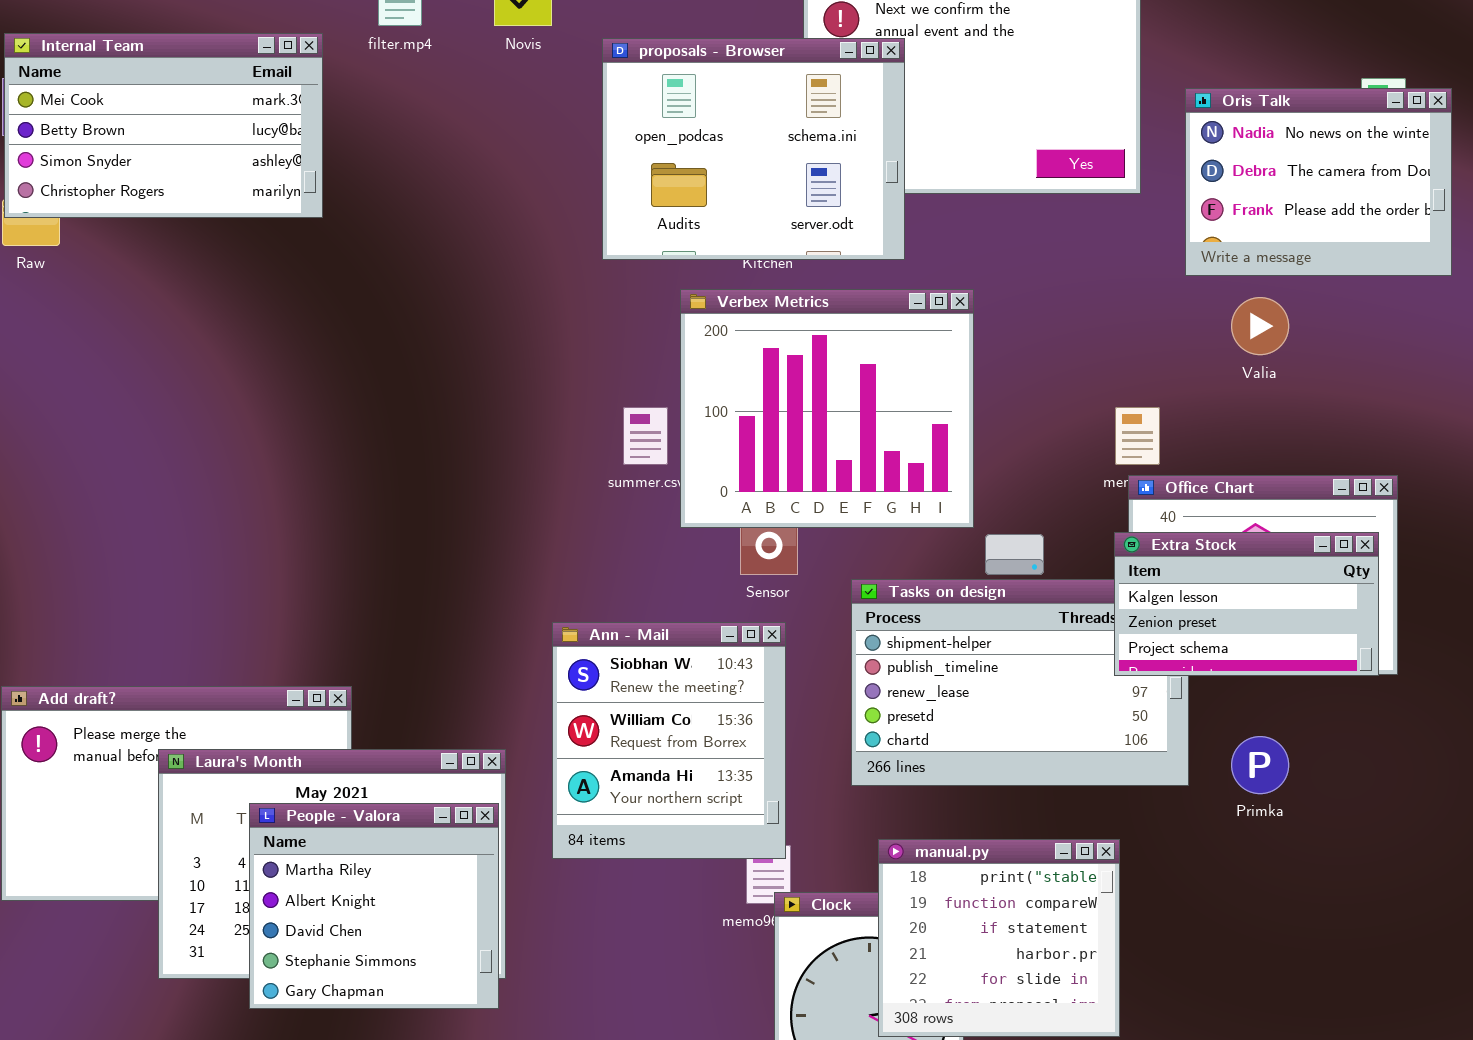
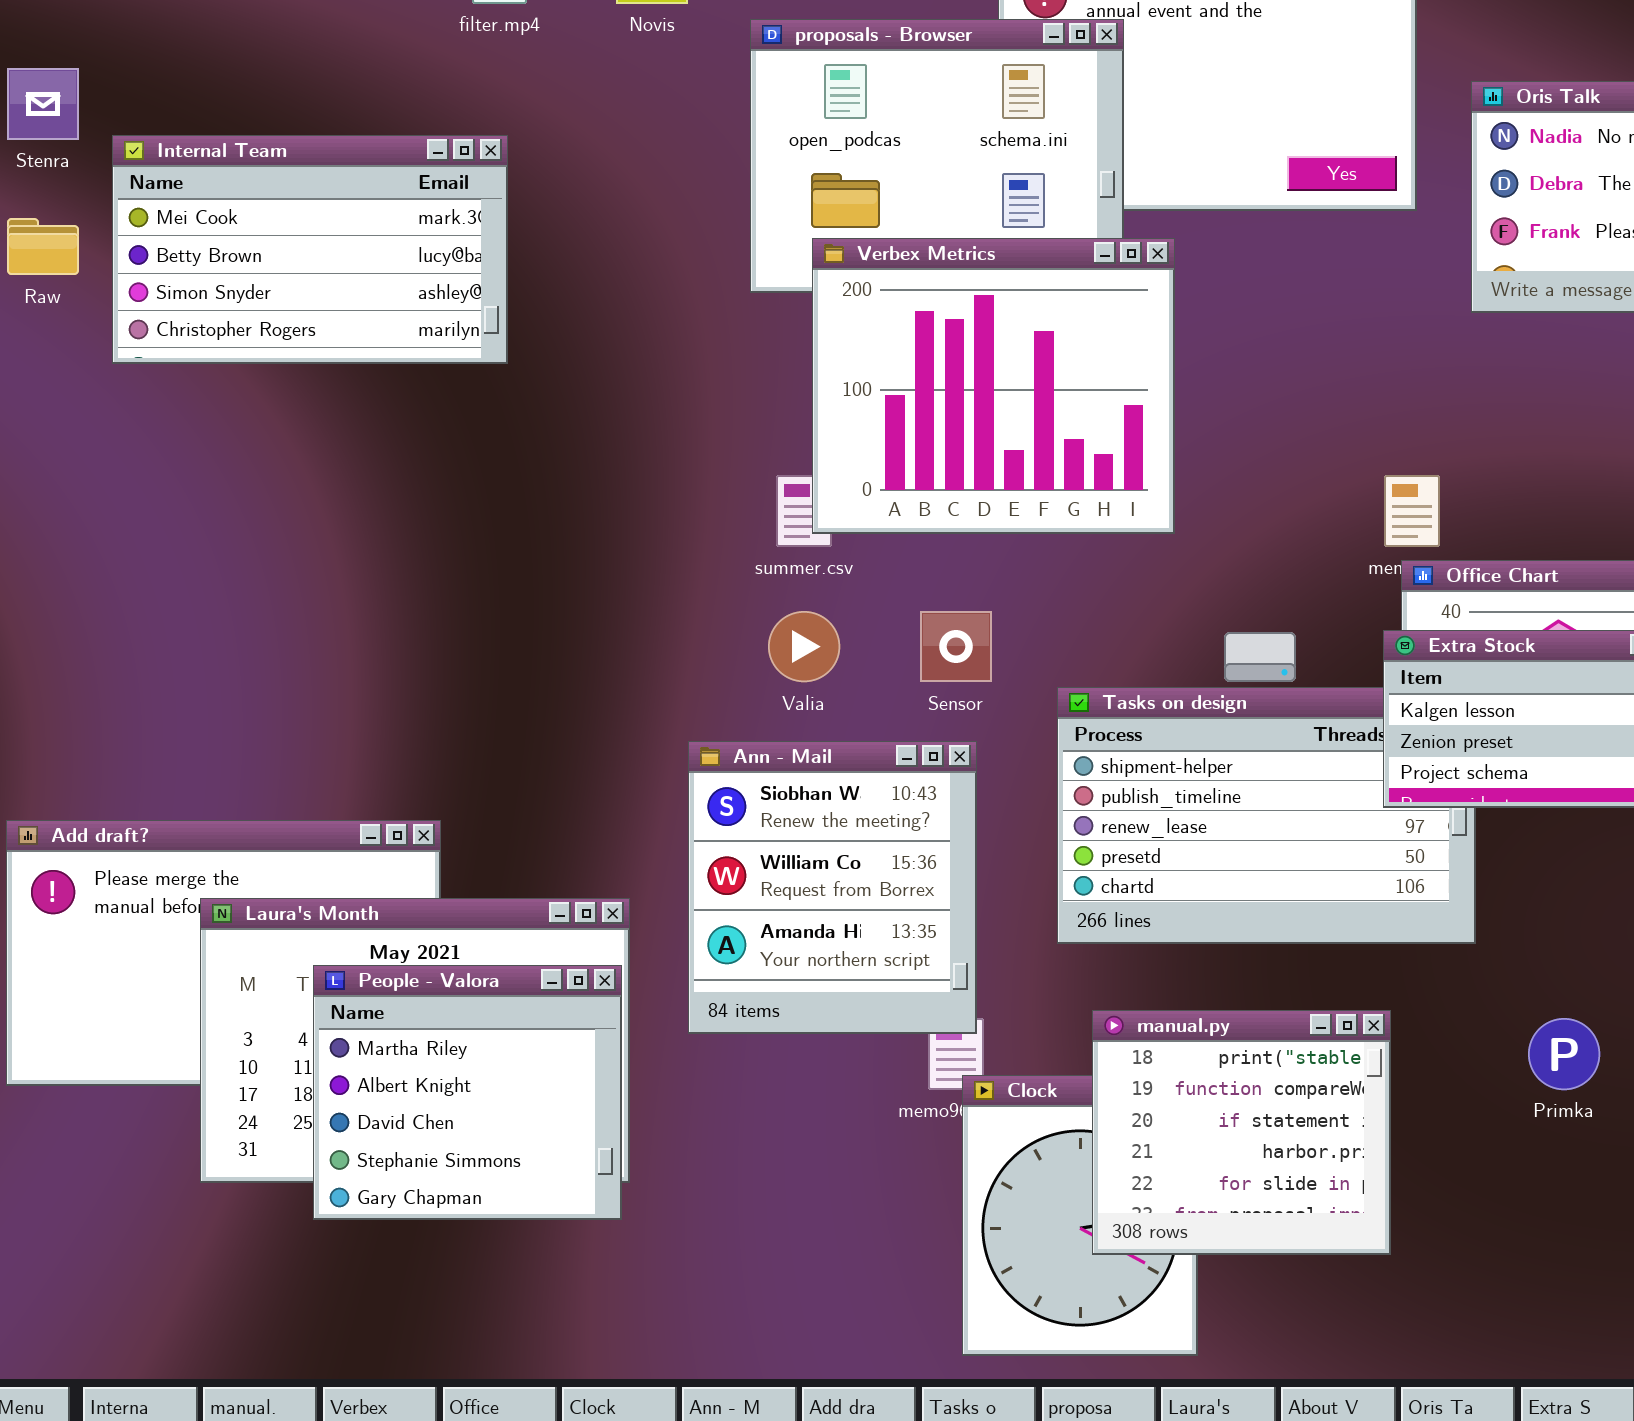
Internal Team: [4,33,323,218] -> [112,135,508,364], moved
Verbex Metrics: [680,289,974,528] -> [812,238,1175,534], moved
Valia: [1231,297,1289,355] -> [768,611,840,682], moved
Primka: [1231,736,1289,794] -> [1528,1018,1600,1090], moved

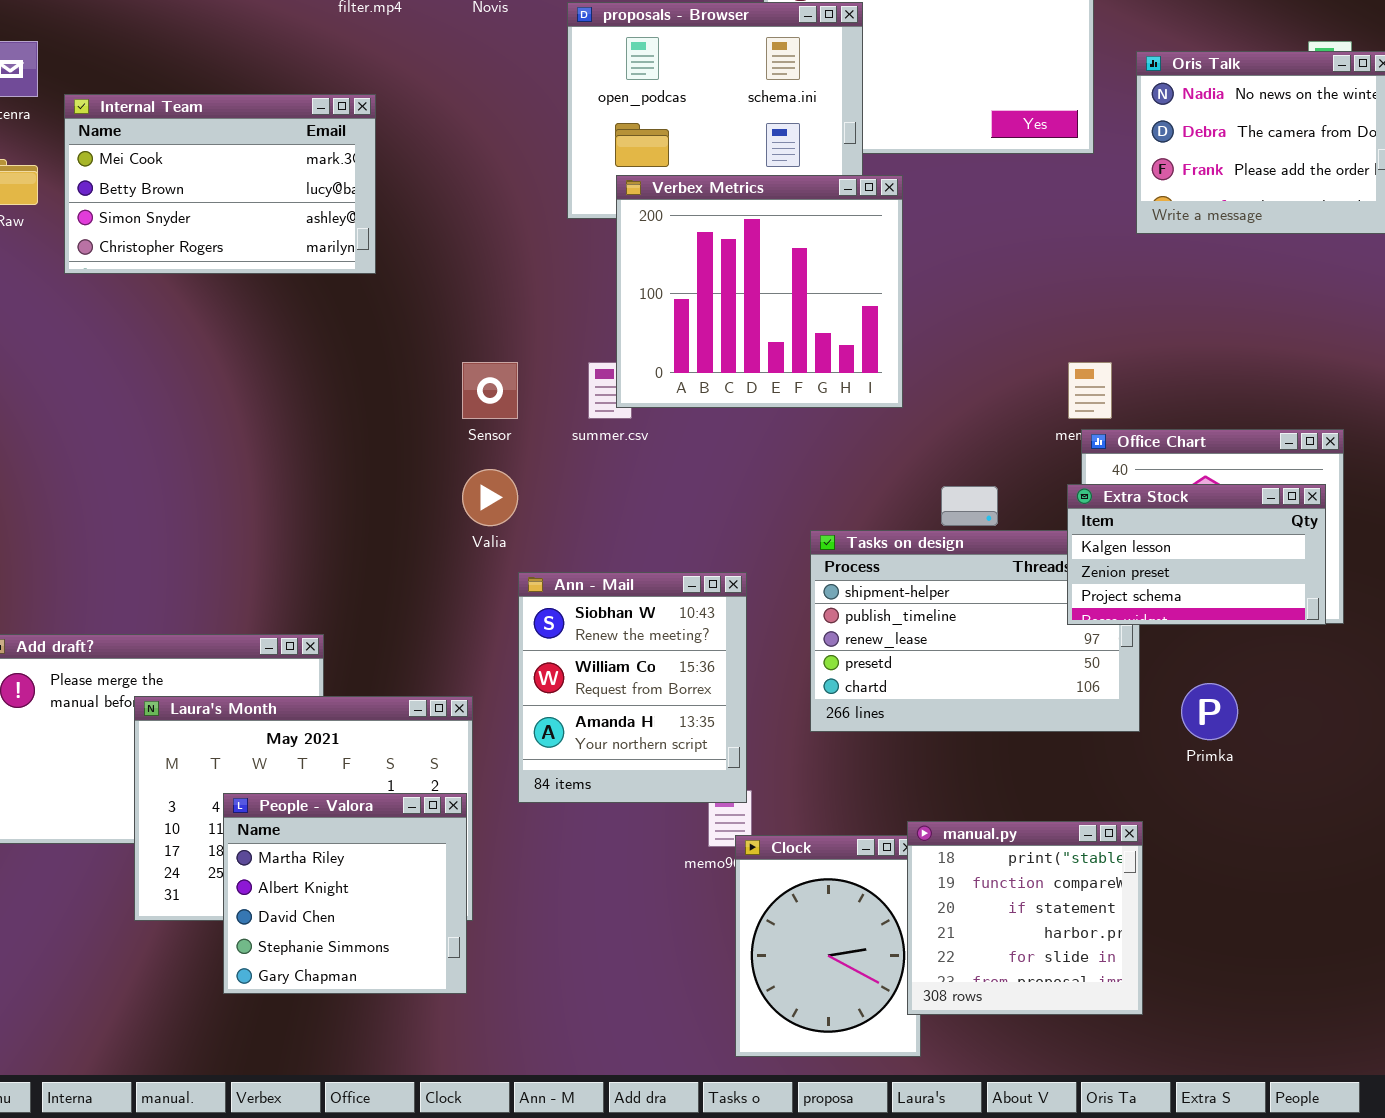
Valia: [768,611,840,682] -> [462,469,518,526], moved
Sensor: [920,611,992,682] -> [462,362,518,419], moved
People - Valora: [313,965,622,1220] -> [223,793,467,994], moved
manual.py: [1092,1010,1391,1255] -> [907,821,1143,1015], moved
Primka: [1528,1018,1600,1090] -> [1181,683,1238,740], moved

